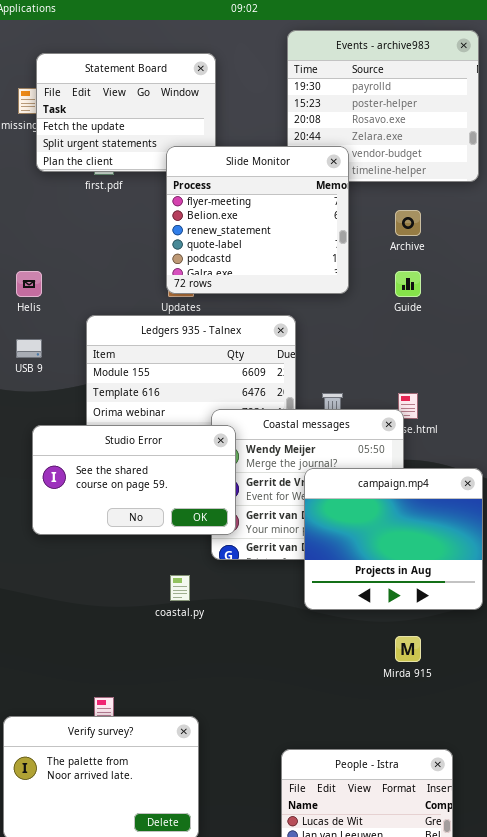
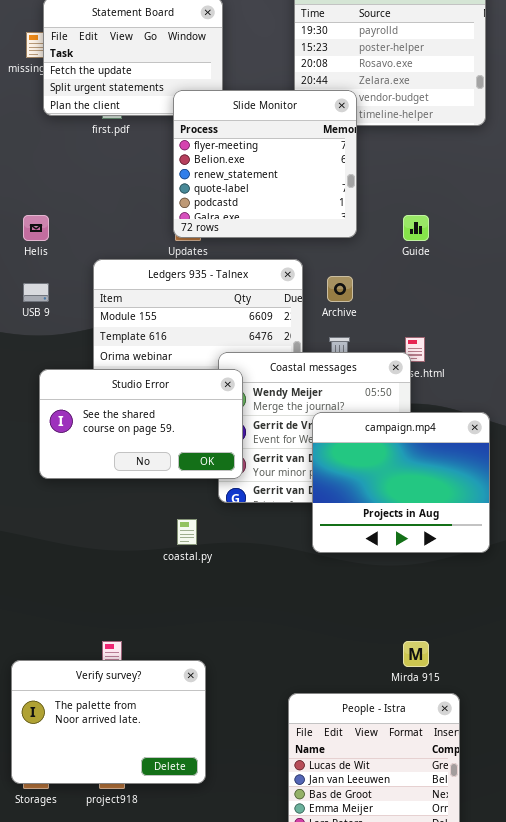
Archive: [395,210,421,236] -> [327,276,353,302], moved
Mirda 915: [395,636,421,662] -> [403,641,429,667], moved

